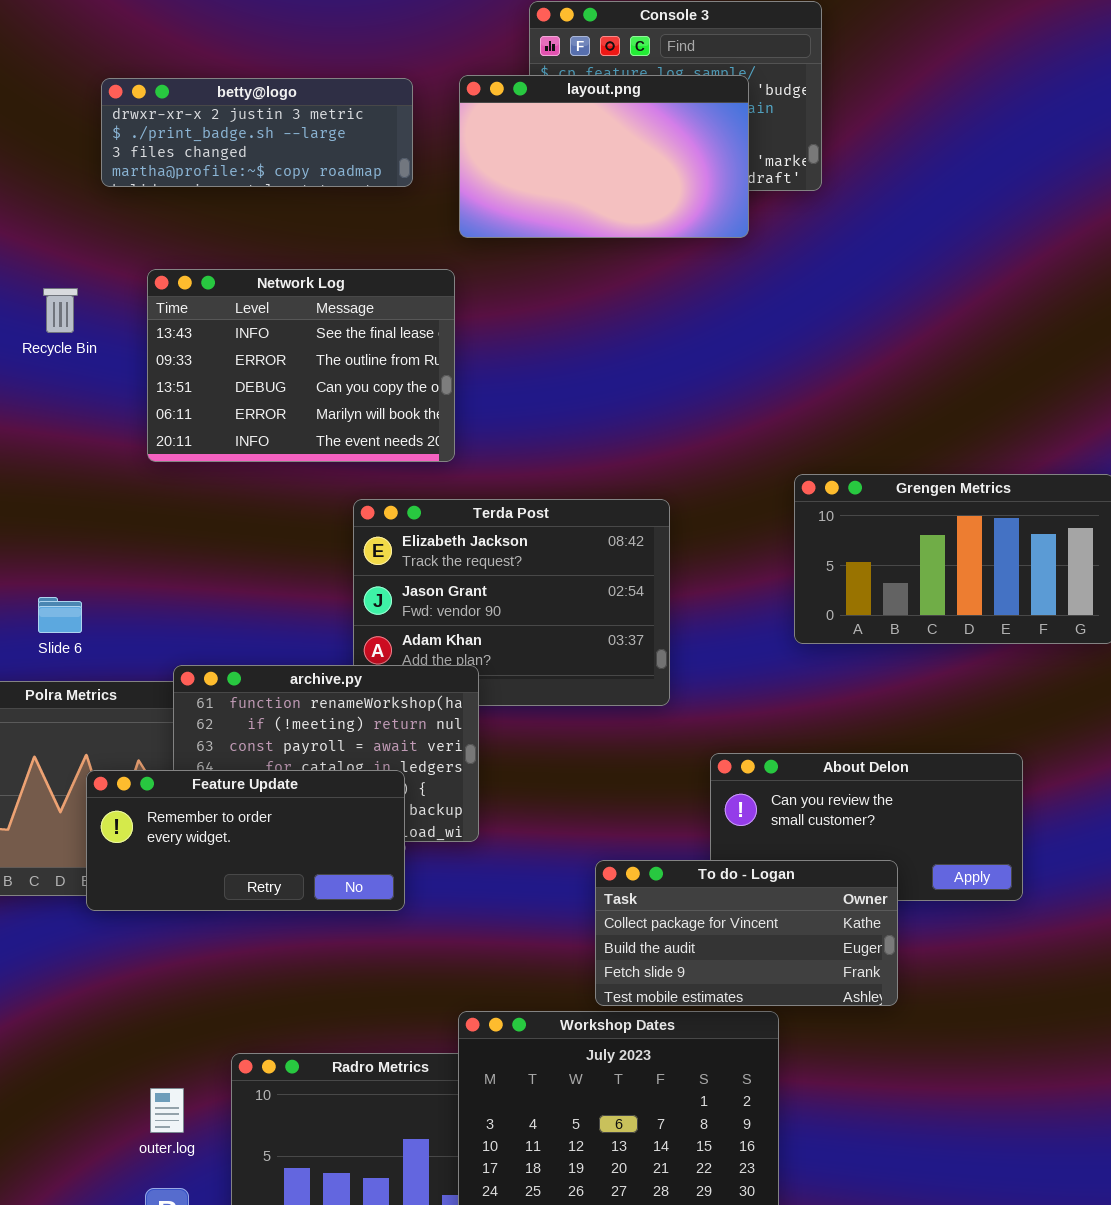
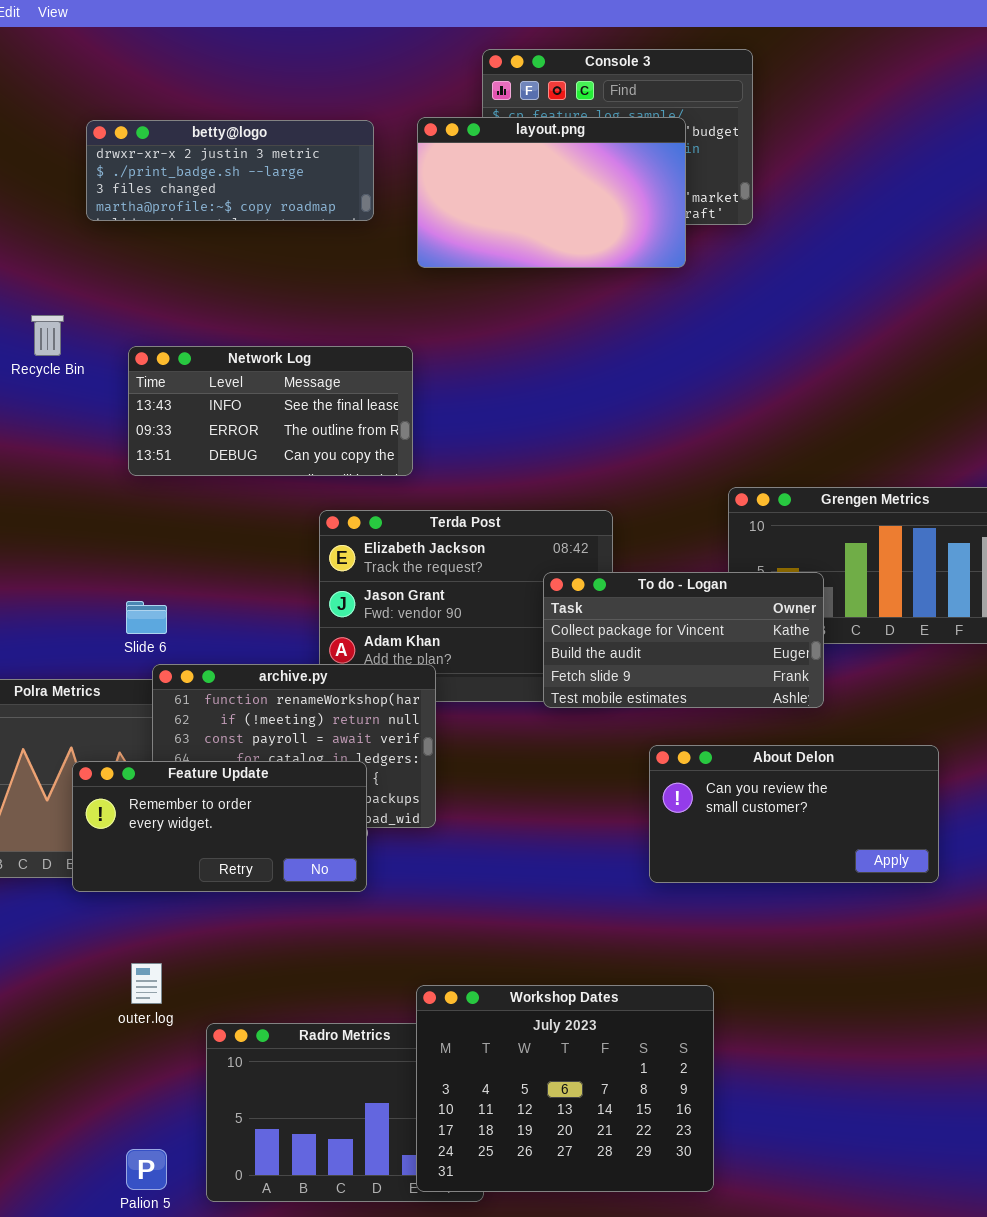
Network Log: [147,269,455,462] -> [128,346,413,476], resized
Slide 6: [38,597,82,633] -> [126,601,167,634], moved
To do - Logan: [595,860,898,1006] -> [543,572,824,708], moved
outer.log: [150,1088,184,1133] -> [131,963,162,1004], moved

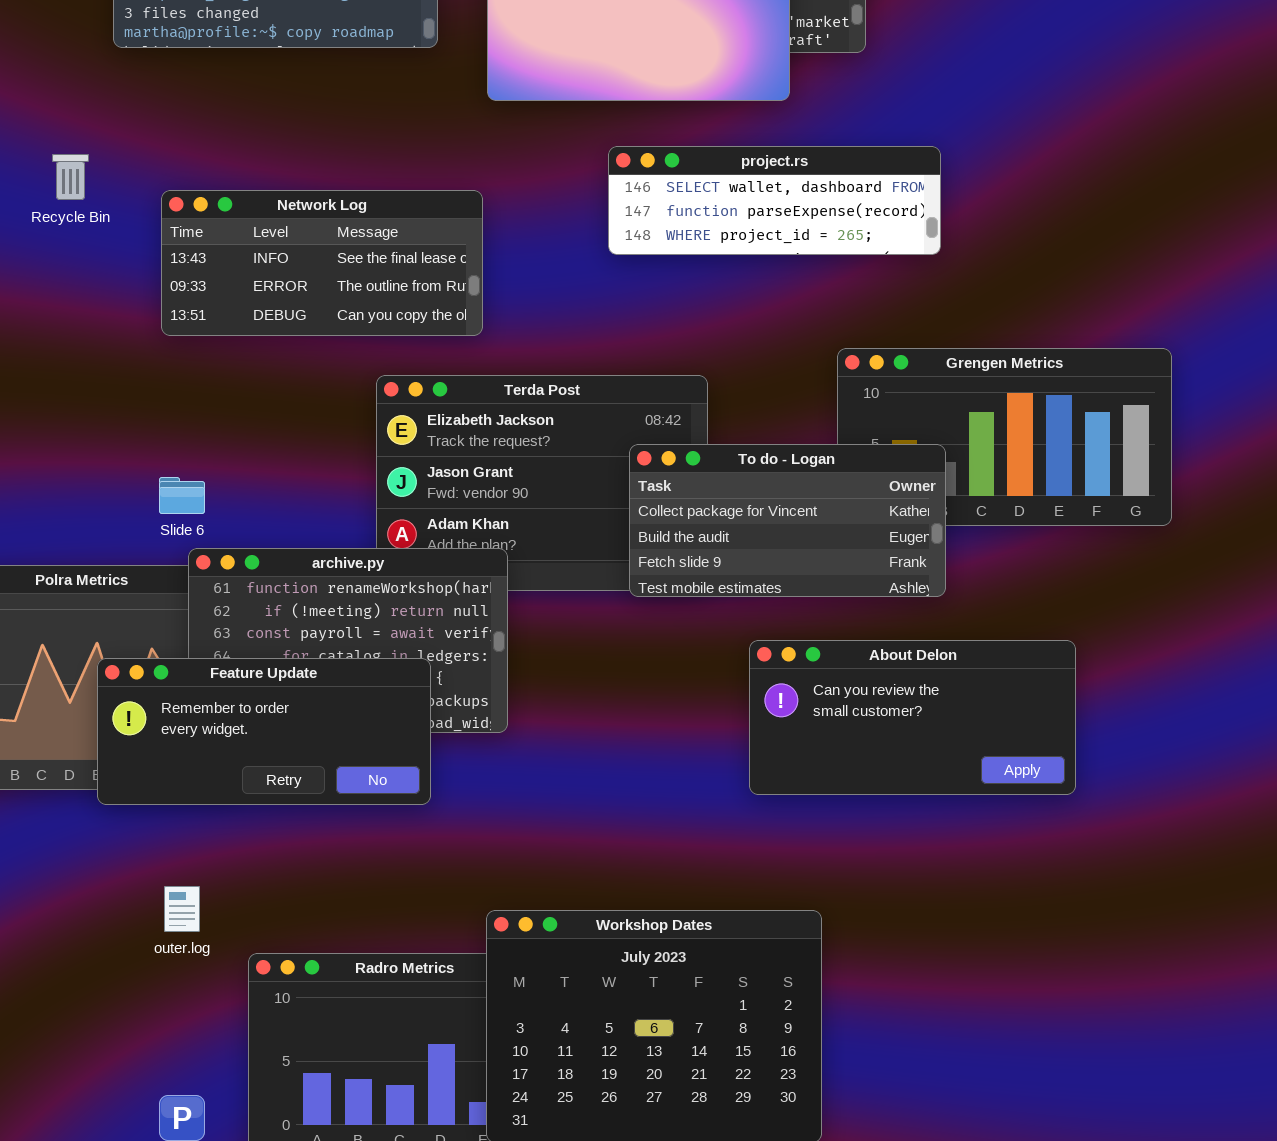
project.rs: none -> [608,146,941,255], opened

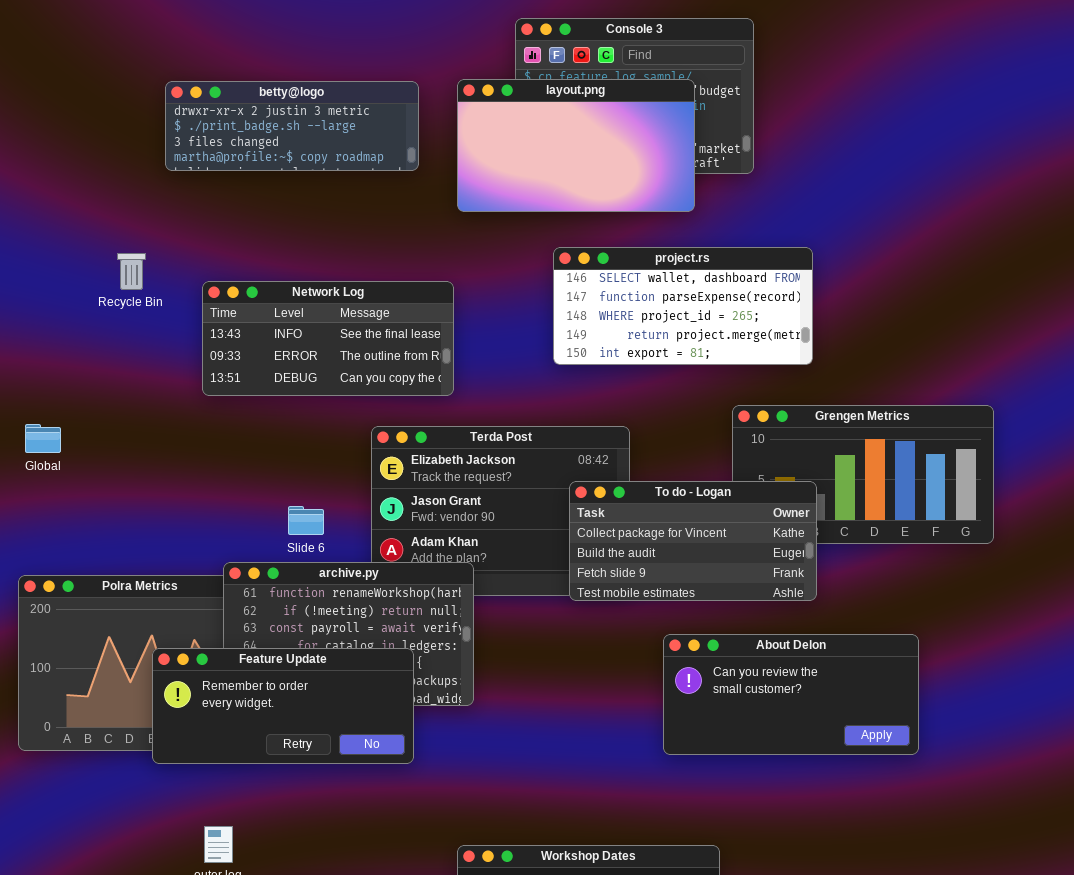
project.rs: [608,146,941,255] -> [553,247,813,365], resized
Slide 6: [159,477,205,514] -> [288,506,324,535], moved

